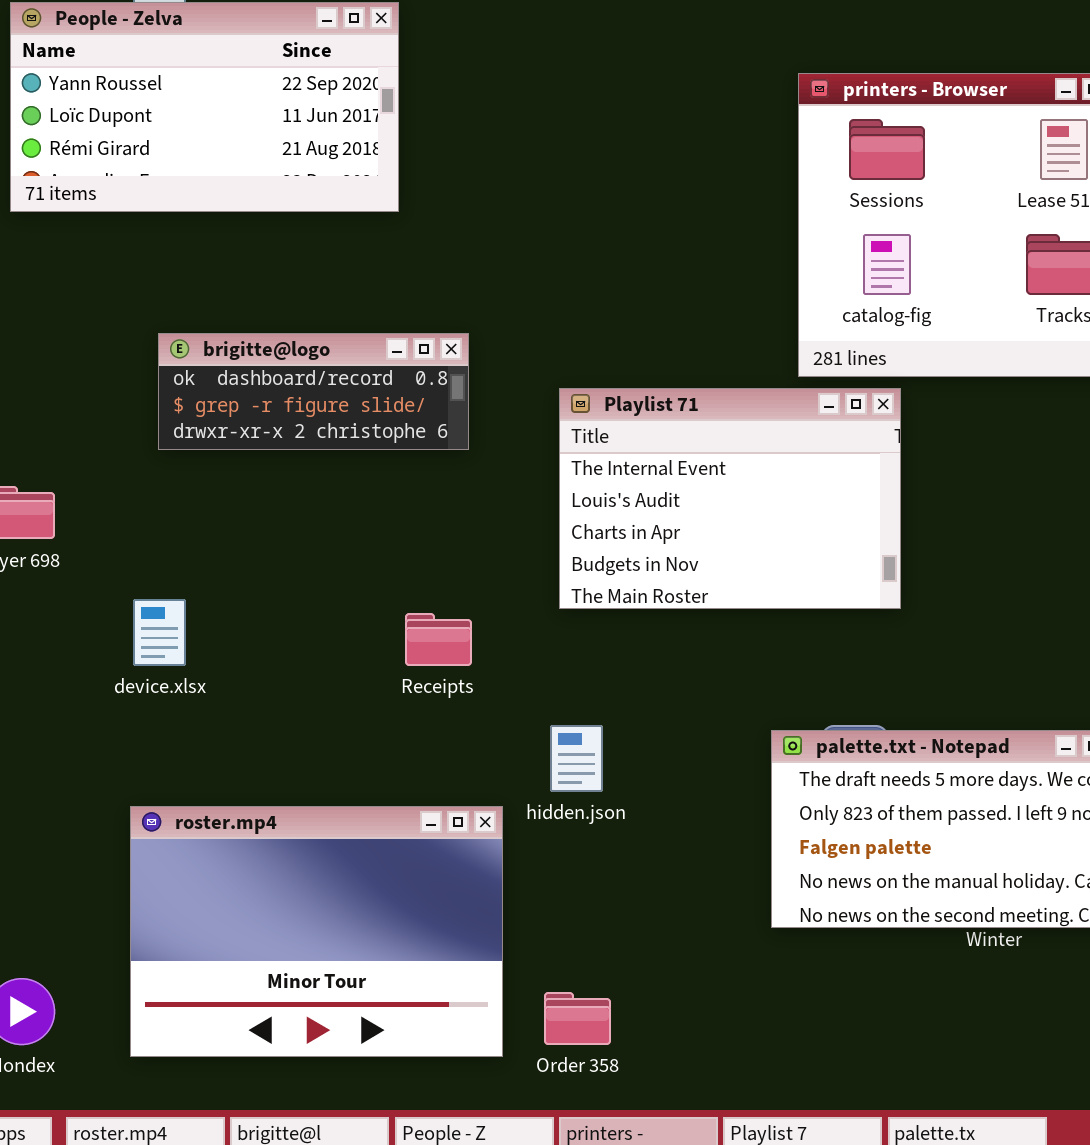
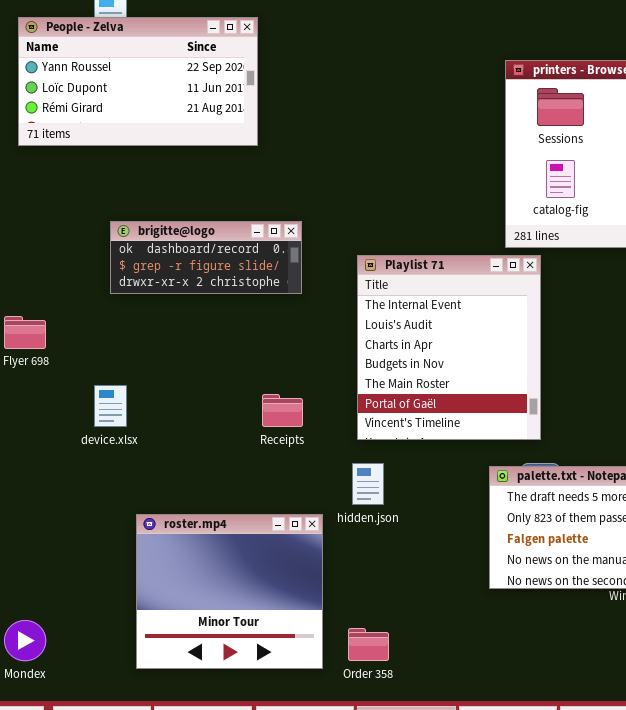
Playlist 71: [559,388,901,609] -> [357,255,541,440], resized
roster.mp4: [130,806,503,1057] -> [136,514,323,669], resized

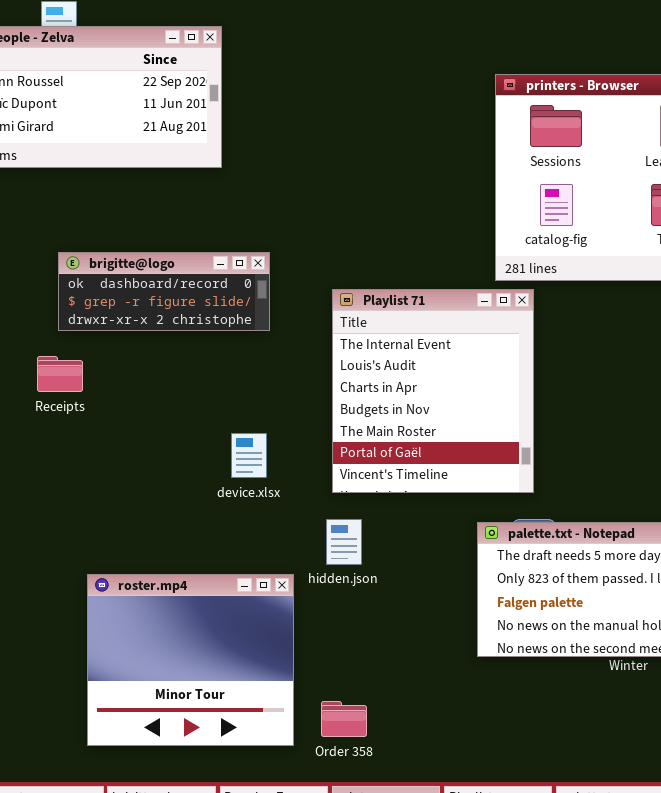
device.xlsx: [94,385,127,427] -> [231,433,267,478], moved
Receipts: [262,394,303,427] -> [37,356,83,392], moved

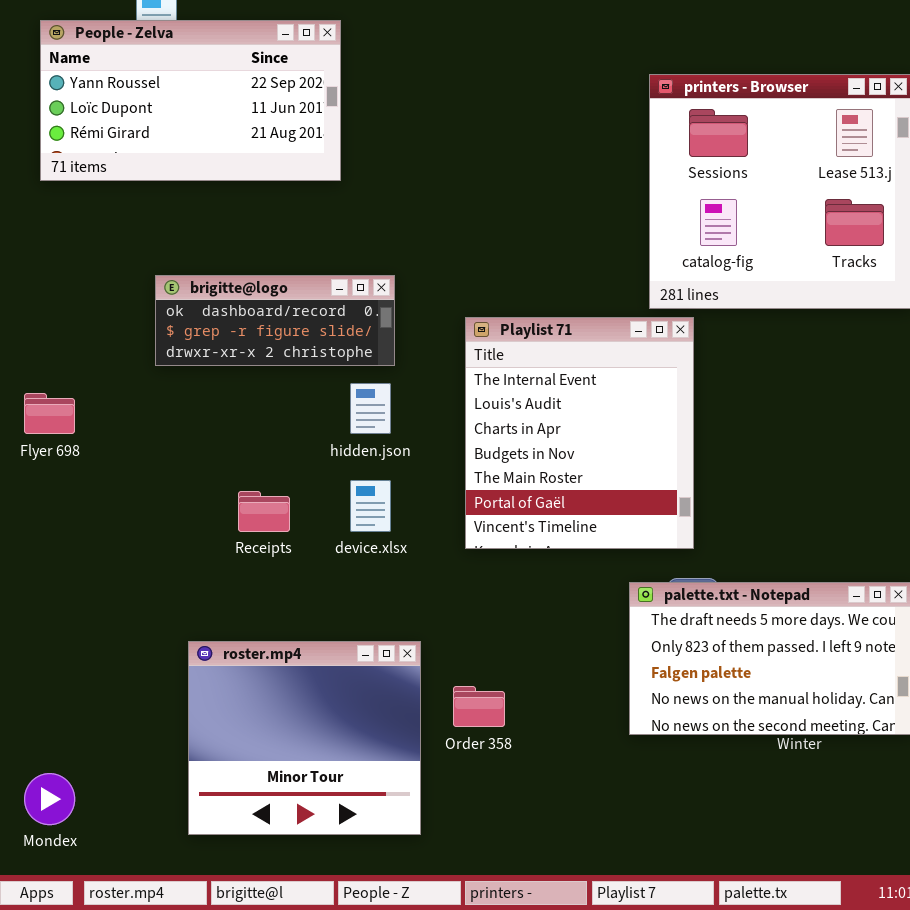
Receipts: [37,356,83,392] -> [238,491,290,532], moved
hidden.json: [326,519,362,565] -> [350,383,391,434], moved
Order 358: [321,701,367,737] -> [453,686,505,727], moved

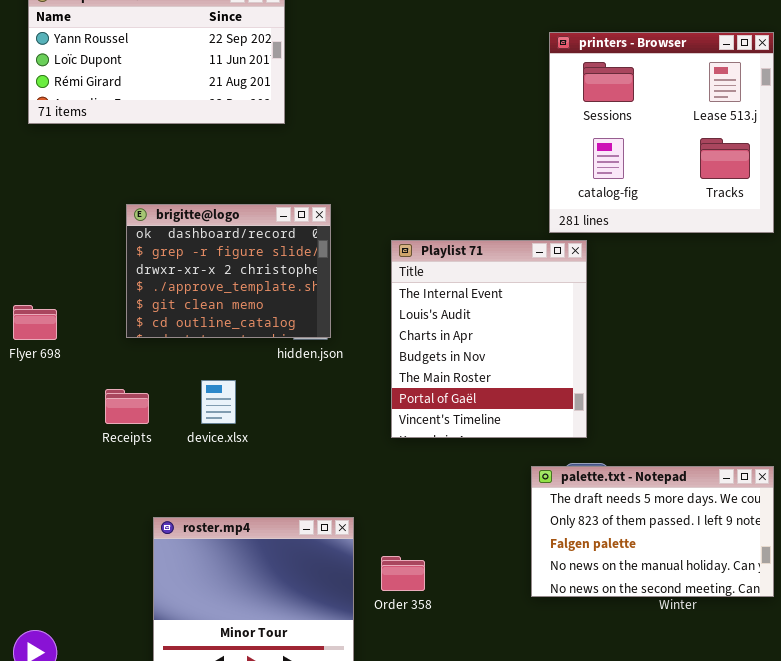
brigitte@logo: [155,275,395,366] -> [126,204,331,338], resized
device.xlsx: [350,480,391,532] -> [201,380,236,424], moved
Receipts: [238,491,290,532] -> [105,389,149,424], moved

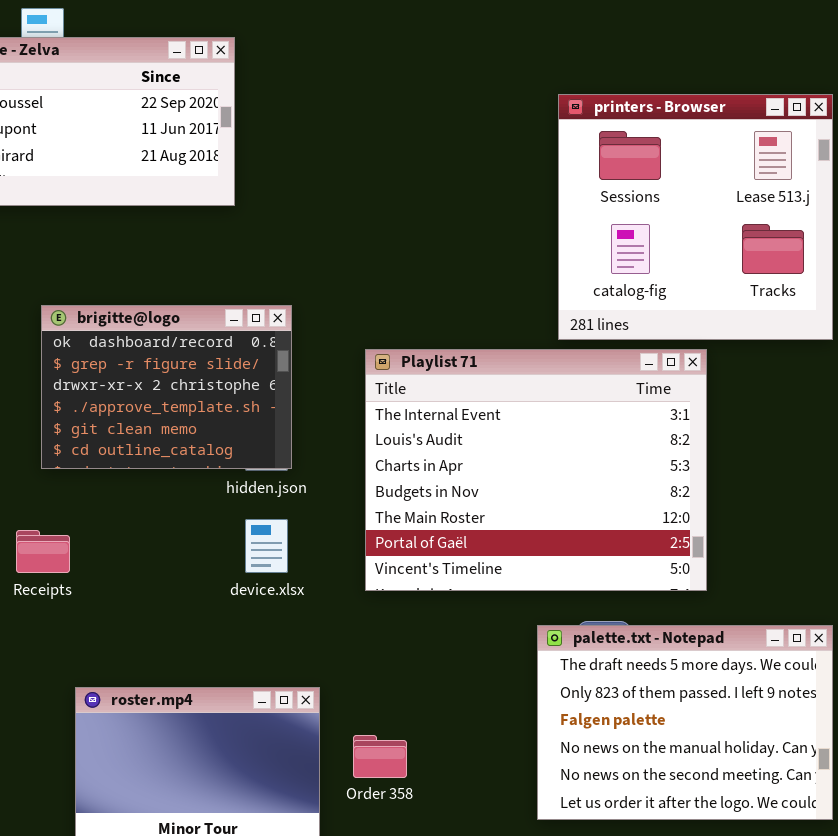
Playlist 71: [391,240,587,438] -> [365,349,707,591], resized
device.xlsx: [201,380,236,424] -> [245,519,288,573], moved
palette.txt - Notepad: [531,466,774,597] -> [537,625,833,820], resized

